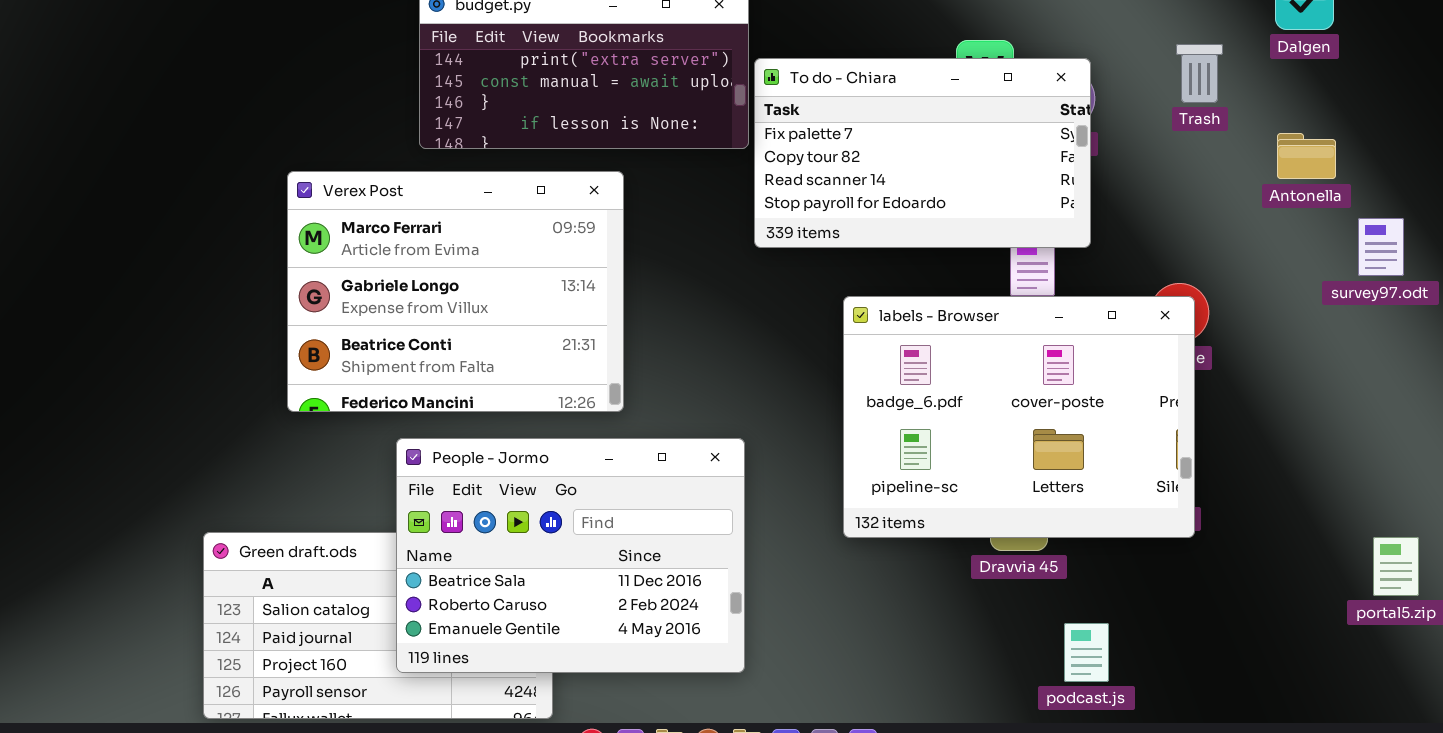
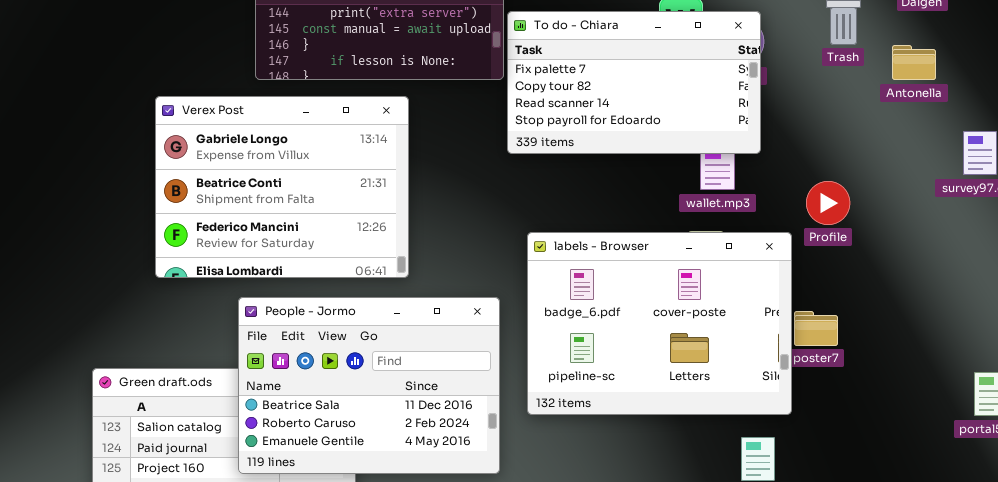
Antonella: [1277,133,1336,179] -> [892,45,936,80], moved
Verex Post: [287,171,624,412] -> [155,96,409,278], scrolled down 1 row
labels - Browser: [843,296,1195,538] -> [527,232,792,415], moved

